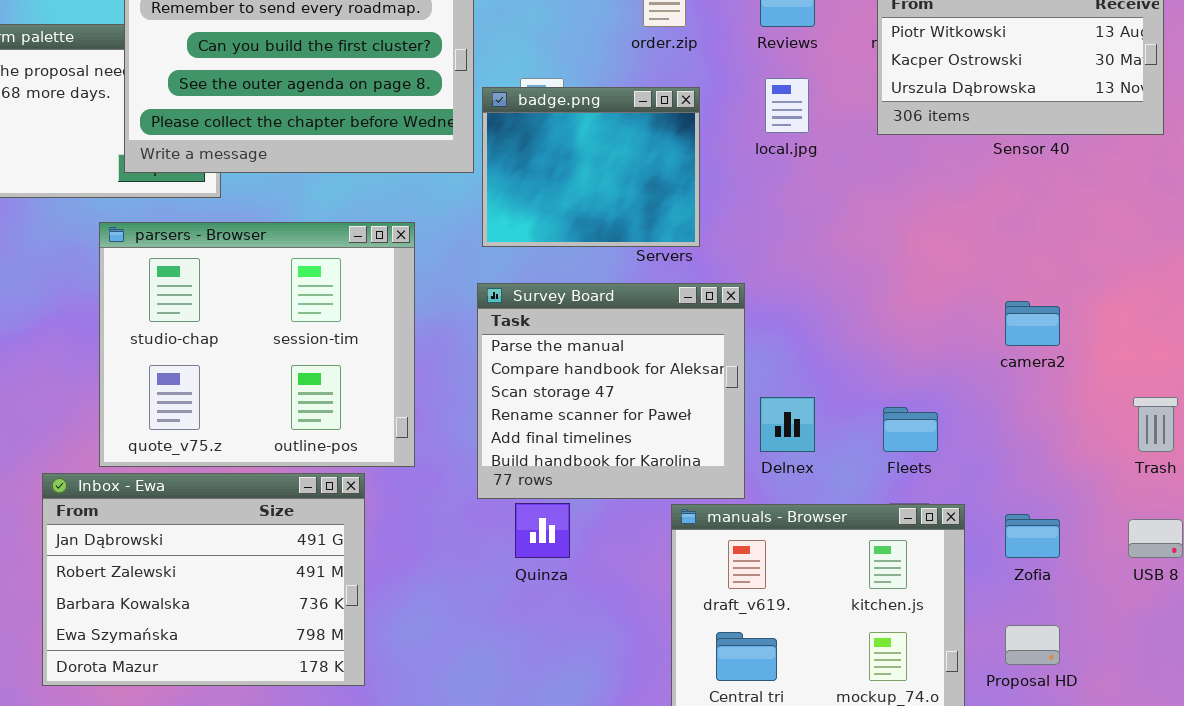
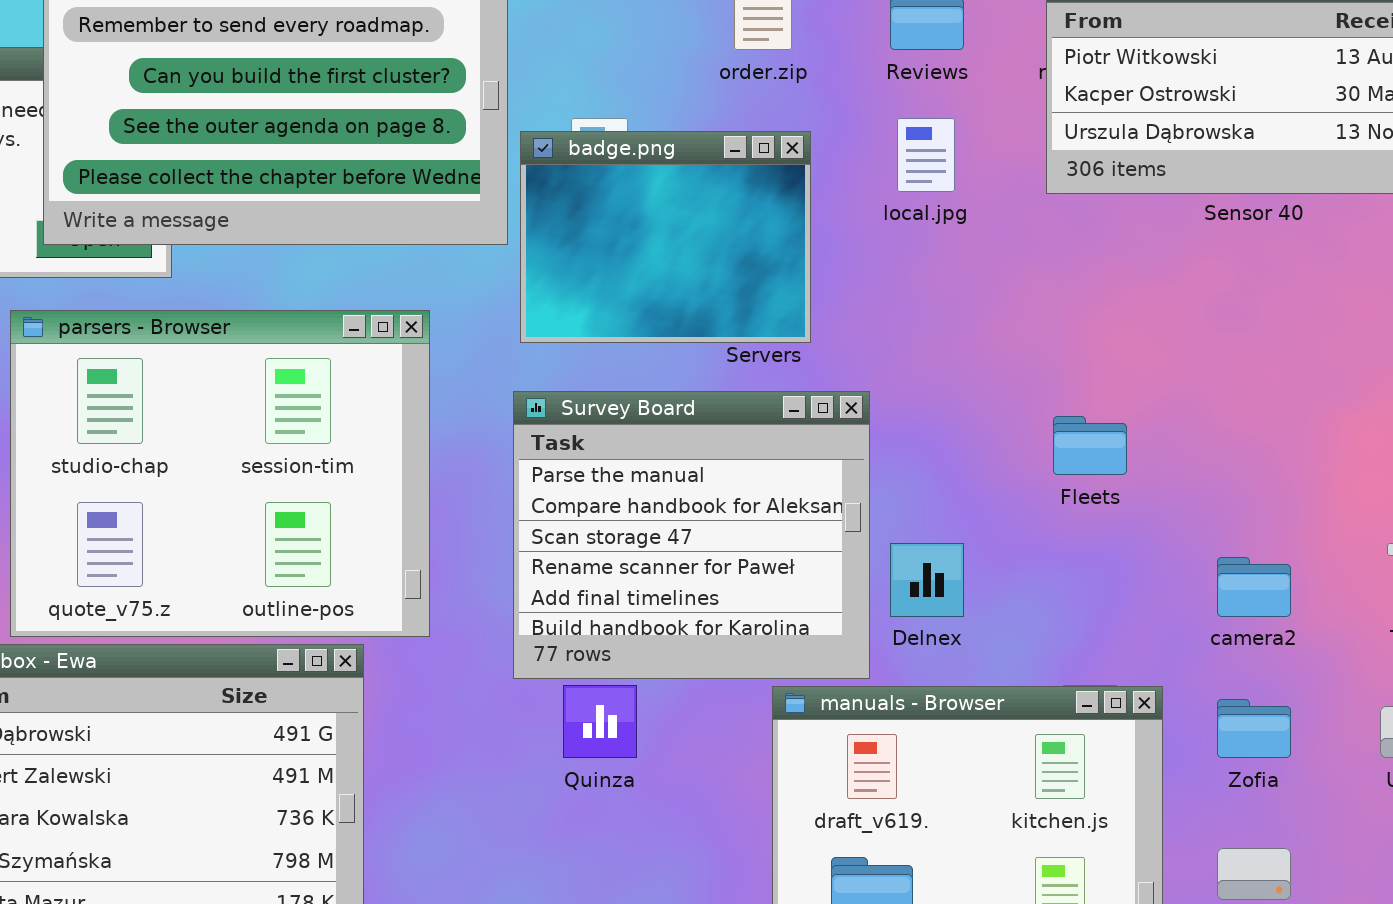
camera2: [1005,301,1060,346] -> [1217,557,1291,617], moved
Fleets: [883,407,938,452] -> [1053,416,1127,475], moved

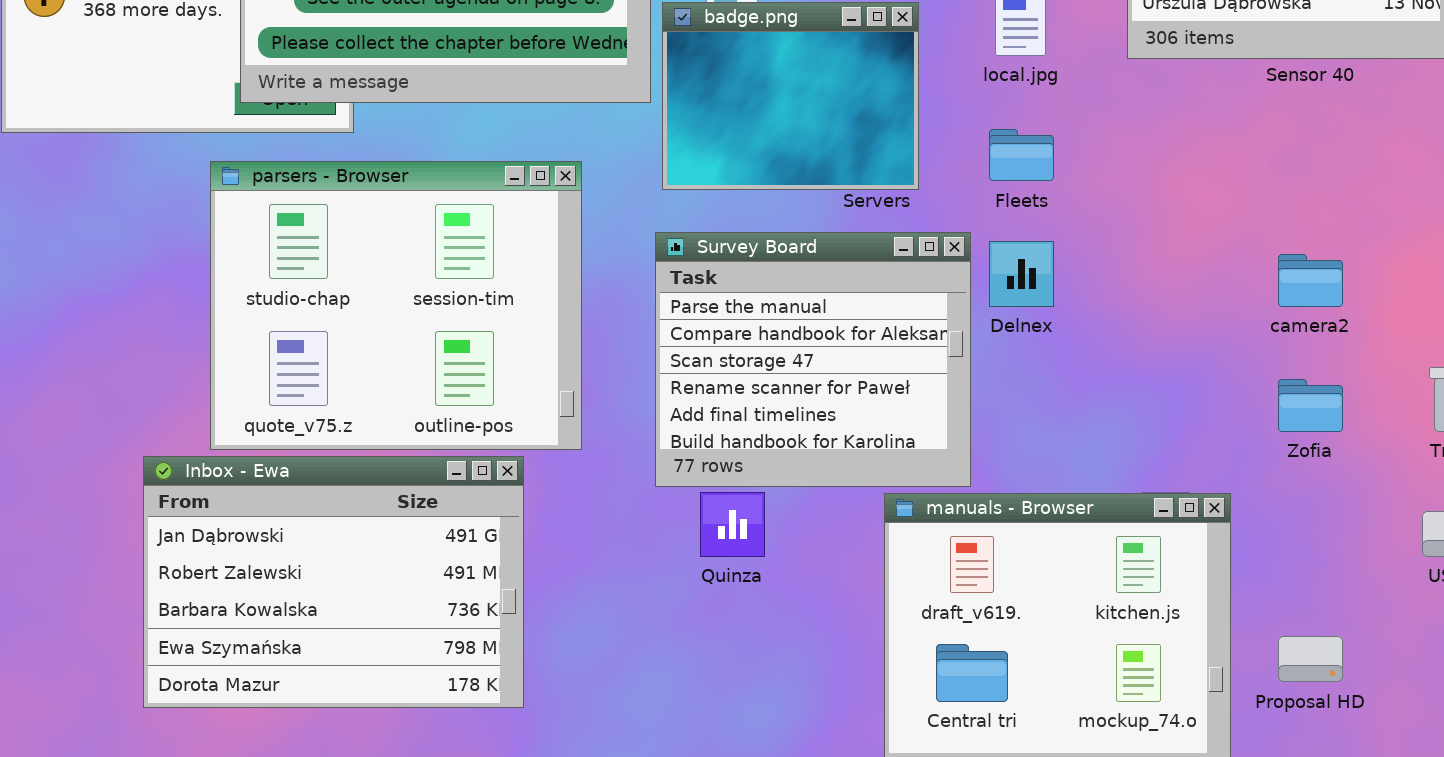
Fleets: [1053,416,1127,475] -> [989,129,1054,181], moved
Delnex: [890,543,964,617] -> [989,241,1054,307], moved
camera2: [1217,557,1291,617] -> [1278,254,1343,307], moved
Zofia: [1217,699,1291,758] -> [1278,379,1343,432], moved

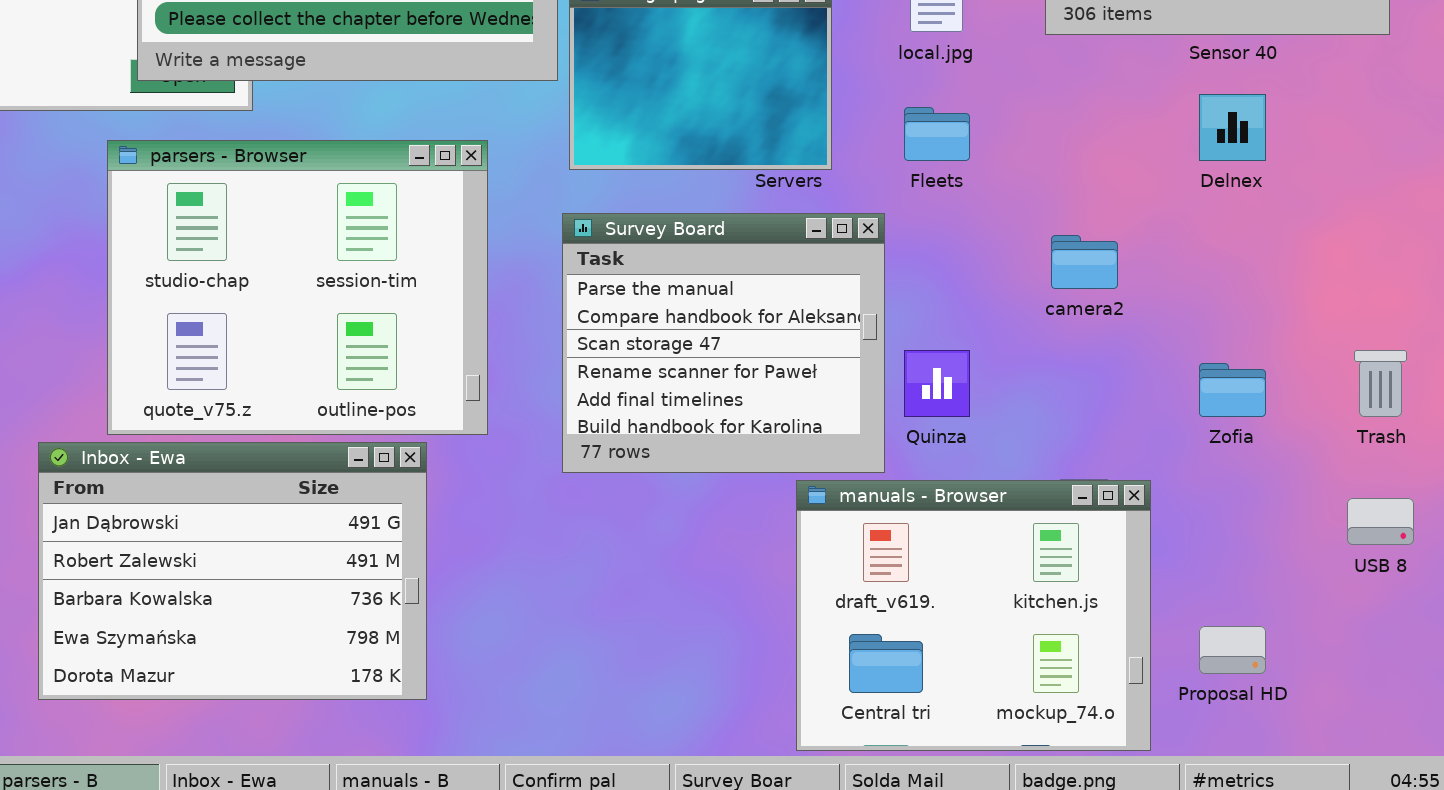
Delnex: [989,241,1054,307] -> [1199,94,1266,161], moved
camera2: [1278,254,1343,307] -> [1051,235,1118,289], moved
Quinza: [700,492,765,557] -> [904,350,970,417], moved

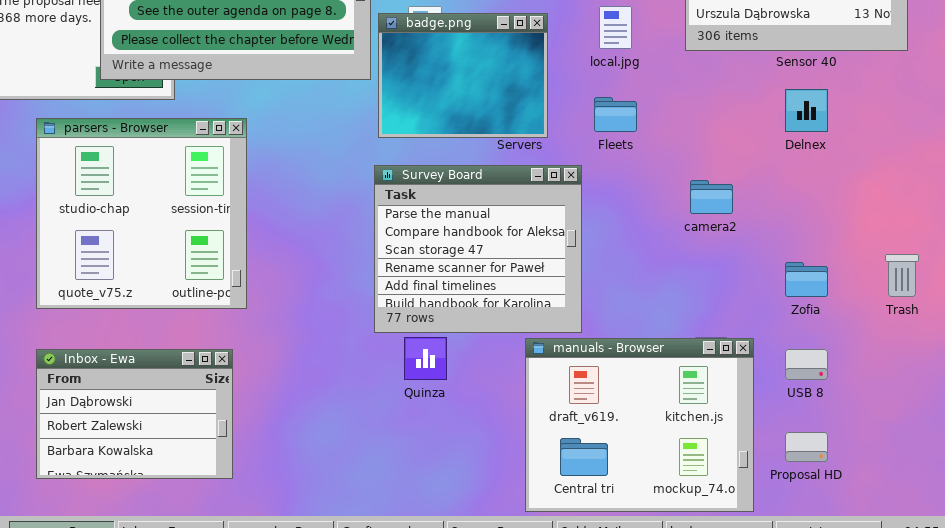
parsers - Browser: [107,140,488,435] -> [36,118,247,309], moved, resized
Quinza: [904,350,970,417] -> [404,337,447,380], moved
Inbox - Ewa: [38,442,427,700] -> [36,349,233,479], resized
USB 8: [1347,498,1414,545] -> [785,349,828,380], moved

